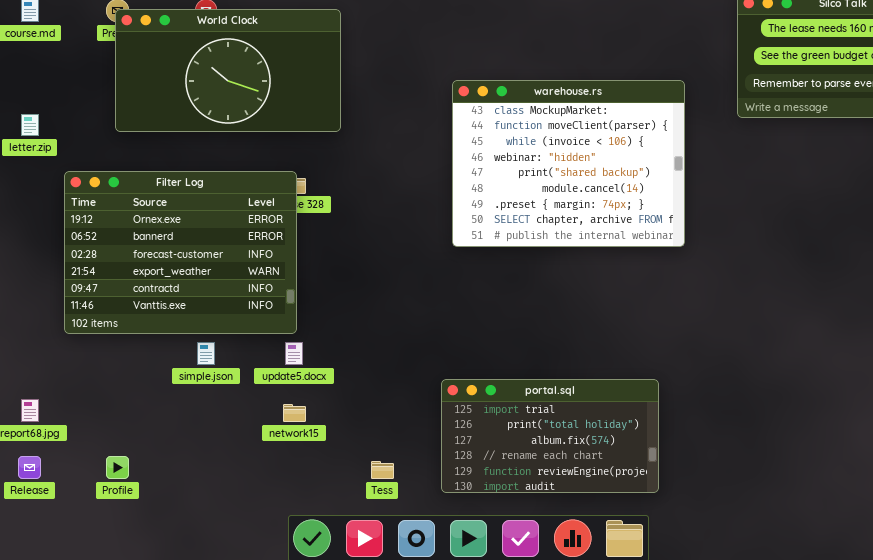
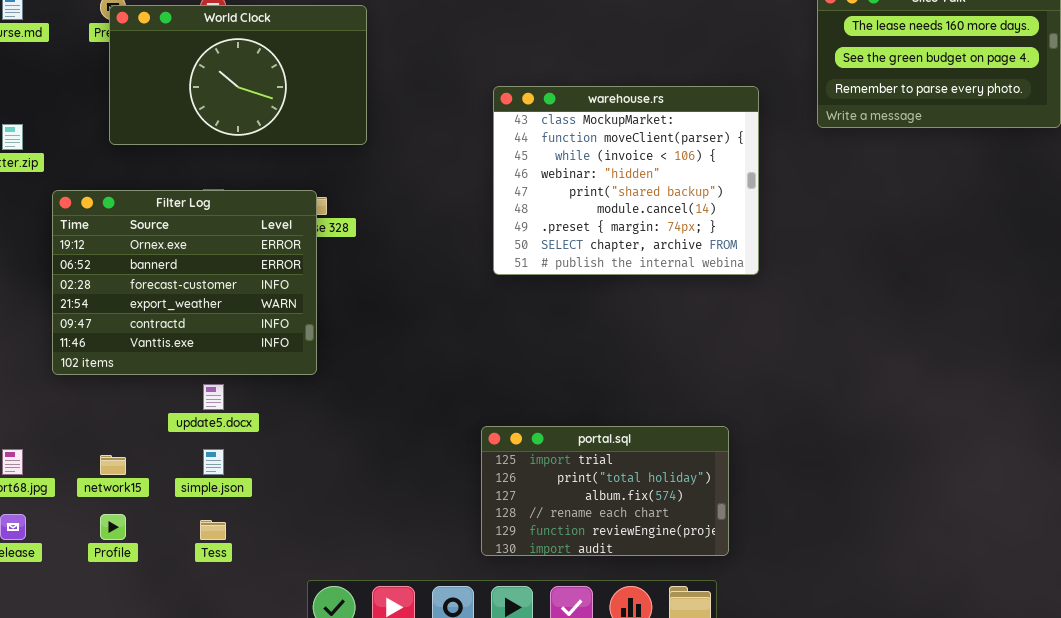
simple.json: [197,342,215,365] -> [203,449,224,475], moved
update5.docx: [285,342,303,365] -> [203,384,224,410], moved
network15: [283,404,306,422] -> [100,455,126,475], moved
Tess: [371,461,394,479] -> [200,520,226,540], moved

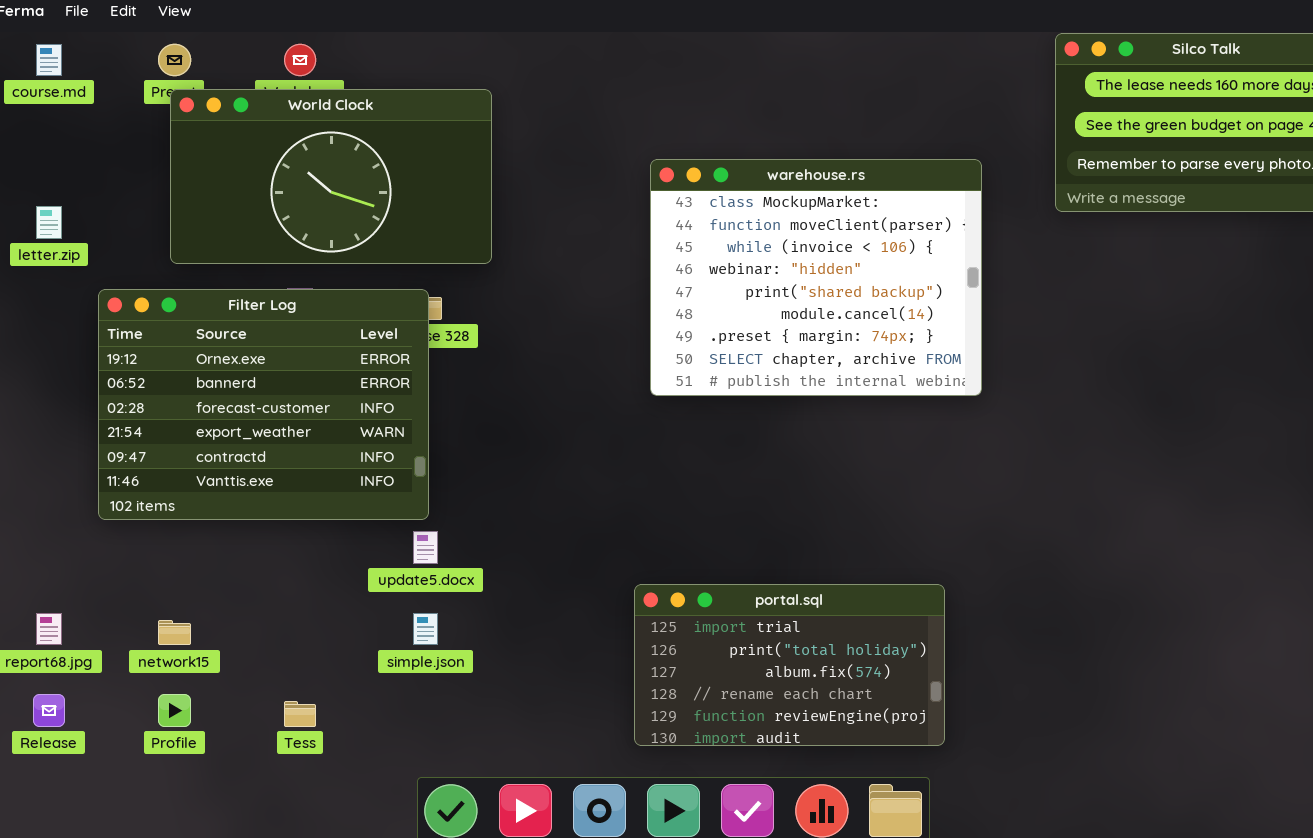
World Clock: [109,5,367,145] -> [170,89,492,264], moved
update5.docx: [203,384,224,410] -> [413,531,438,564], moved
simple.json: [203,449,224,475] -> [413,613,438,645], moved

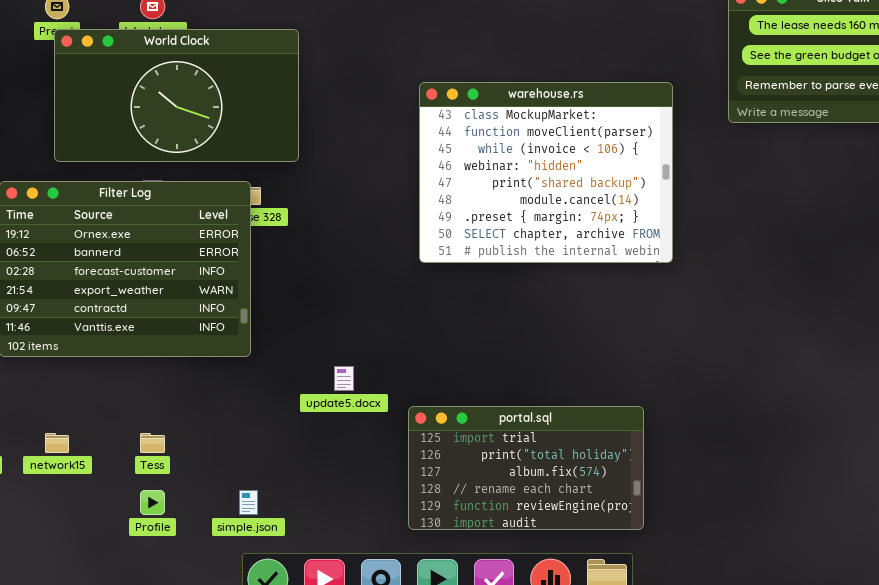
update5.docx: [413,531,438,564] -> [334,366,354,391], moved
simple.json: [413,613,438,645] -> [239,490,258,515], moved
Profile: [158,694,191,727] -> [140,490,165,515], moved
Tess: [284,701,316,727] -> [140,433,165,453], moved

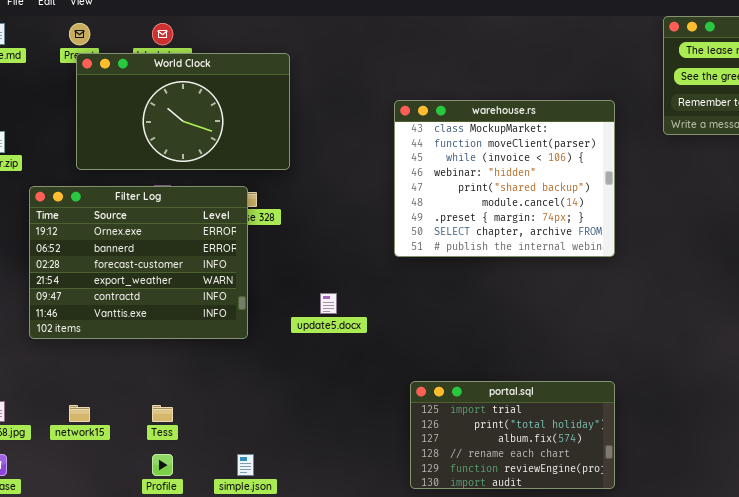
update5.docx: [334,366,354,391] -> [320,293,337,314], moved
portal.sql: [408,406,644,530] -> [410,381,615,489], moved

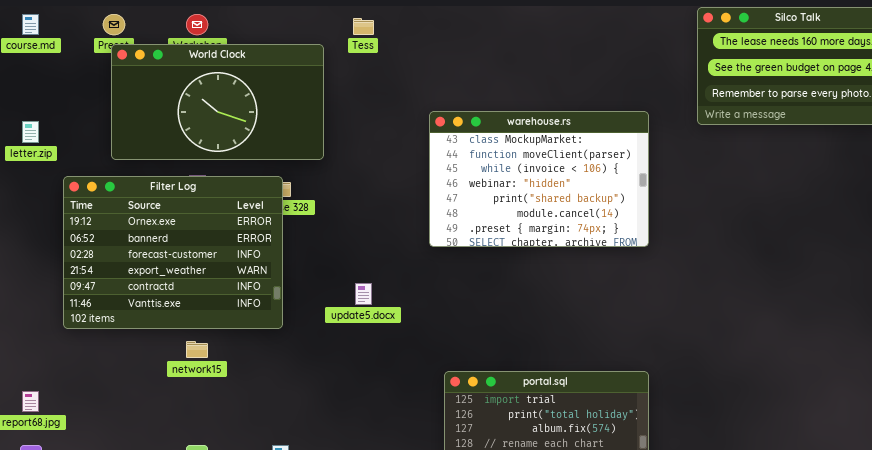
warehouse.rs: [394,100,615,257] -> [429,111,649,247], resized
network15: [69,405,90,422] -> [186,341,208,358], moved
Tess: [152,405,173,422] -> [353,18,374,35], moved

